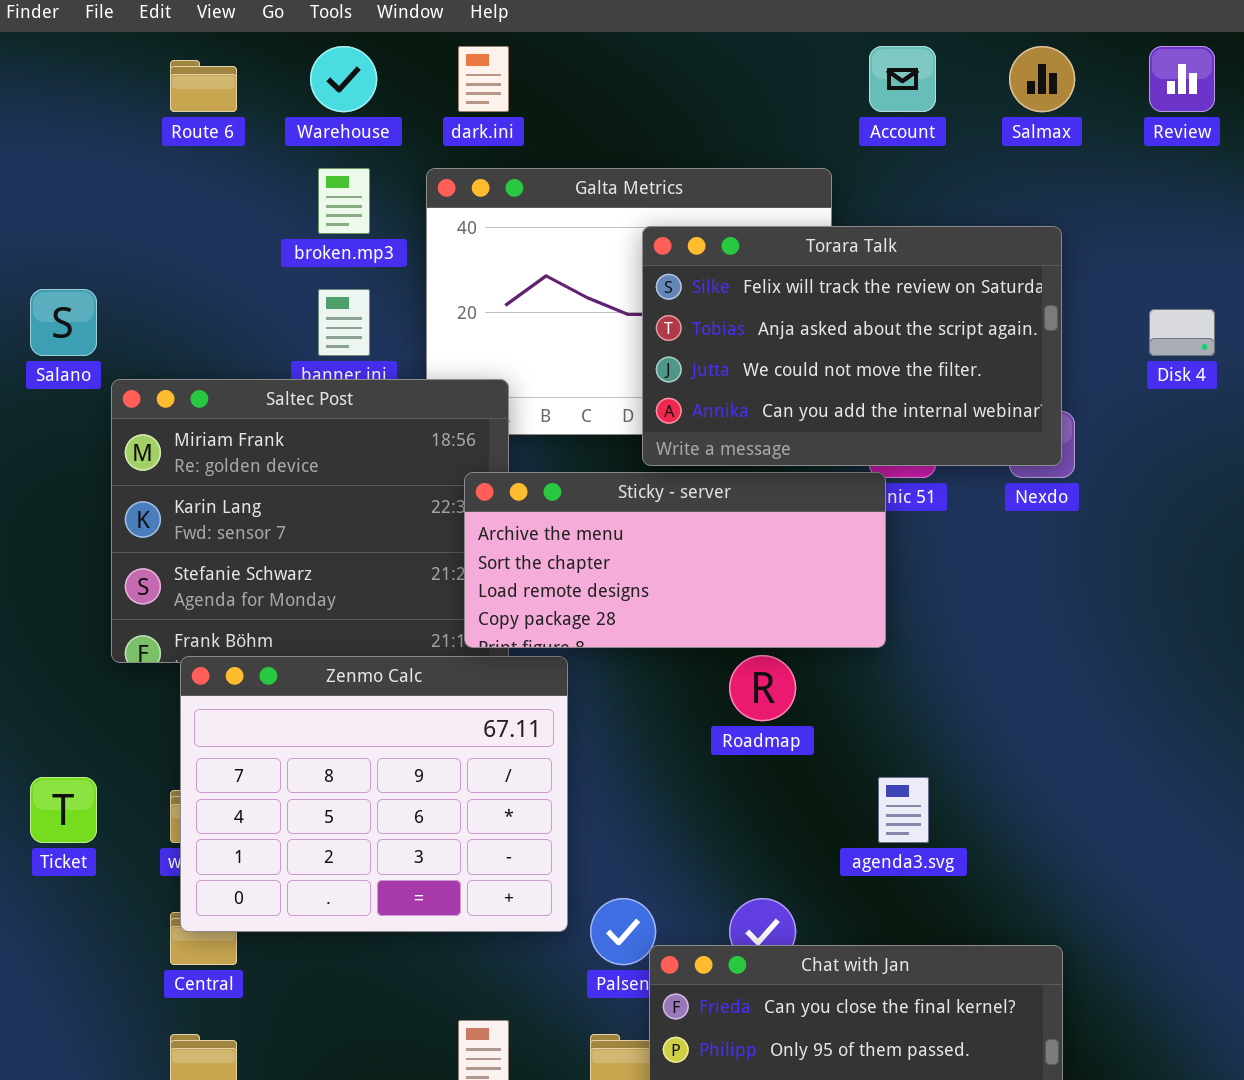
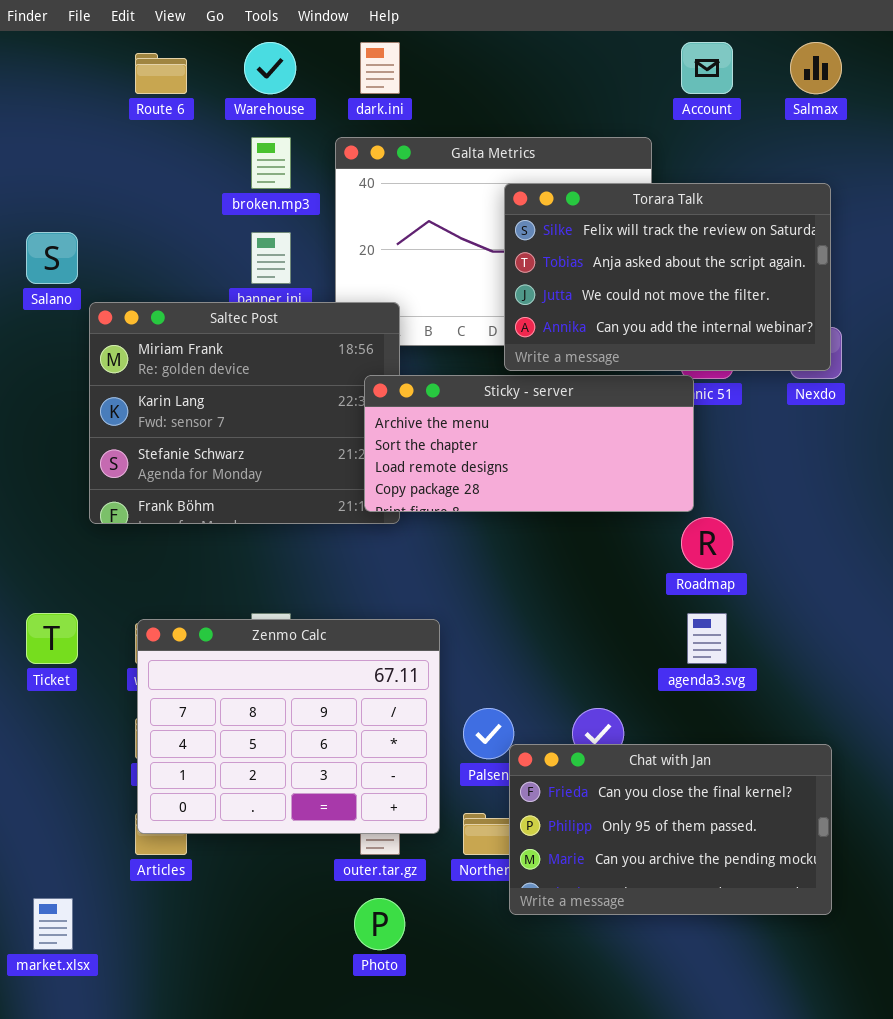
Roadmap: [729,655,796,721] -> [681,517,733,569], moved
Zenmo Calc: [180,656,568,932] -> [137,619,440,834], moved

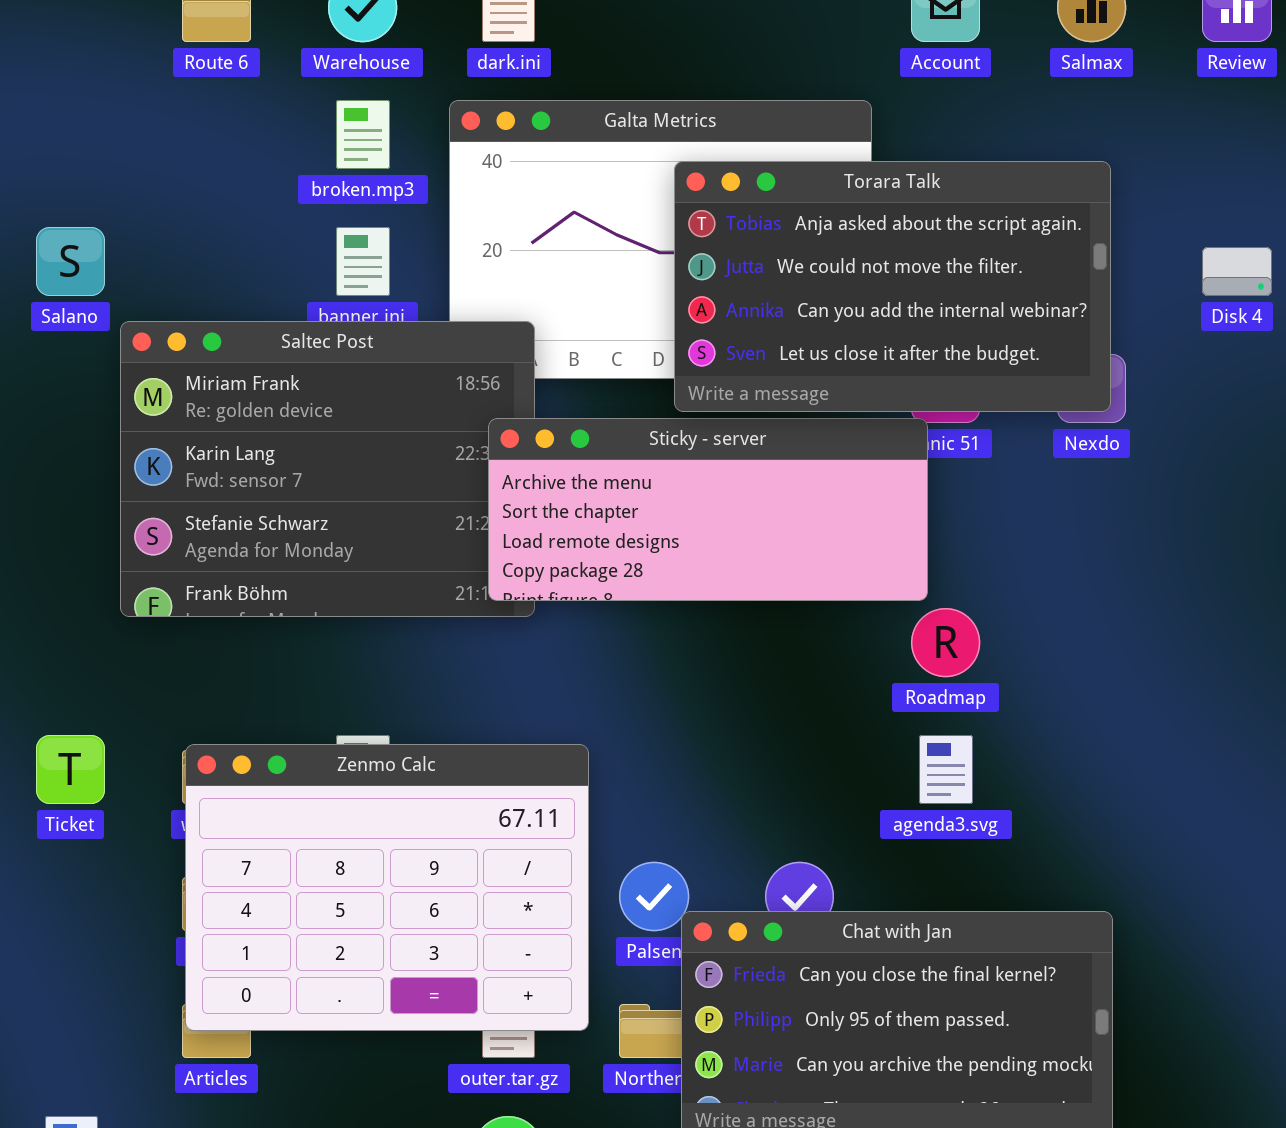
Torara Talk: [504,183,831,371] -> [674,161,1111,412], scrolled down 1 row

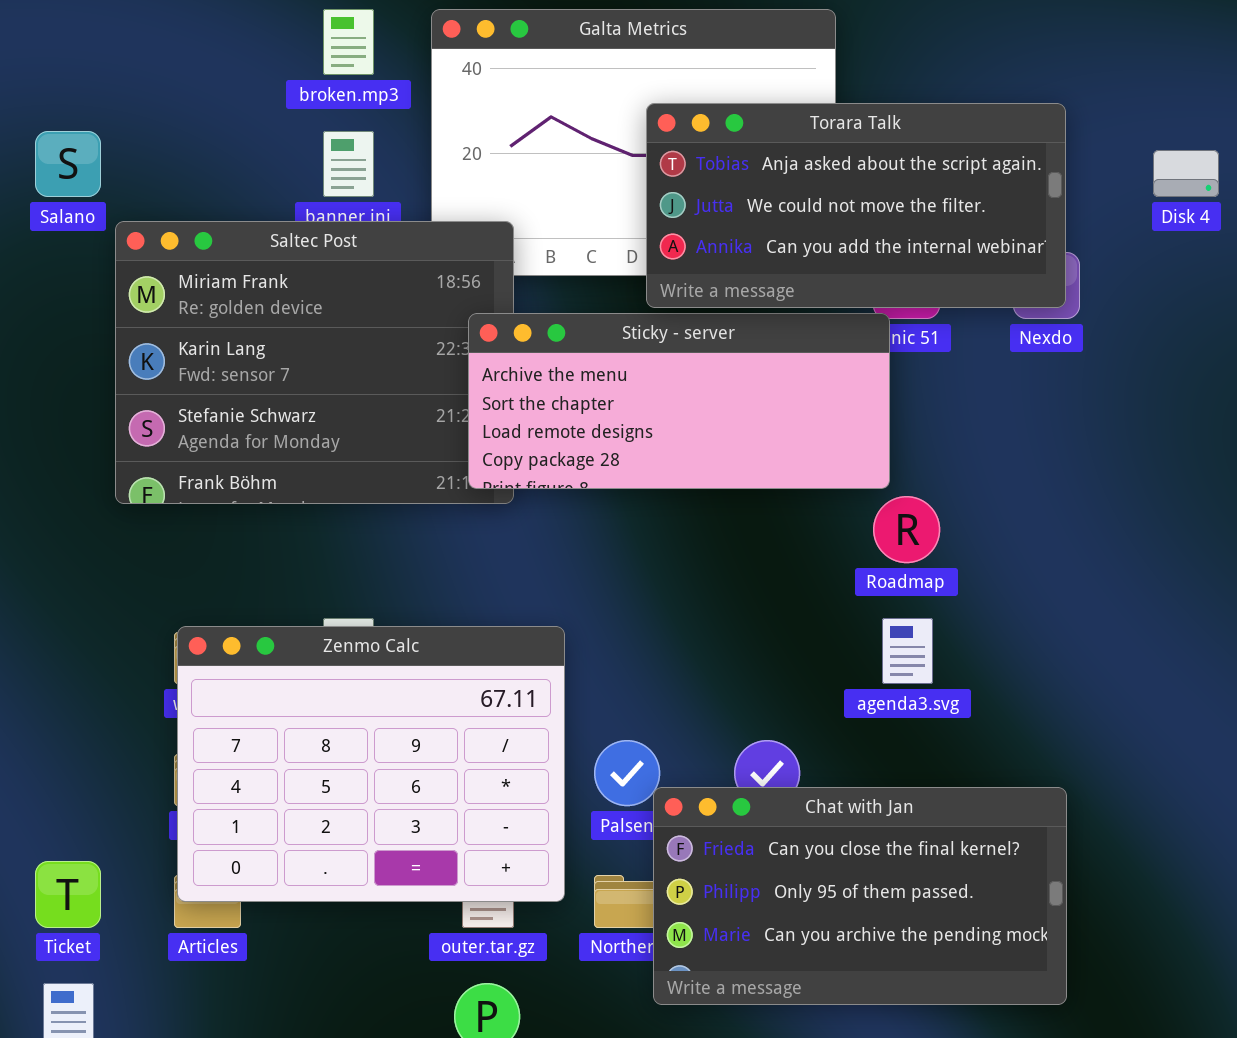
Torara Talk: [674,161,1111,412] -> [646,103,1066,308], resized
Ticket: [36,735,105,804] -> [35,861,101,928], moved

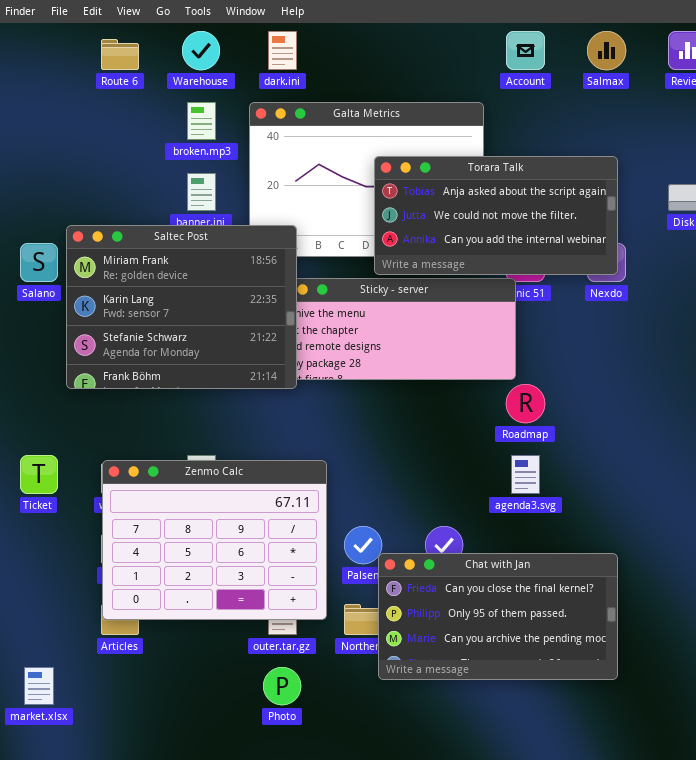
Salano: [35,131,101,197] -> [20,243,58,282], moved
Saltec Post: [115,221,514,504] -> [66,225,297,389], raised
Ticket: [35,861,101,928] -> [20,455,58,494], moved

